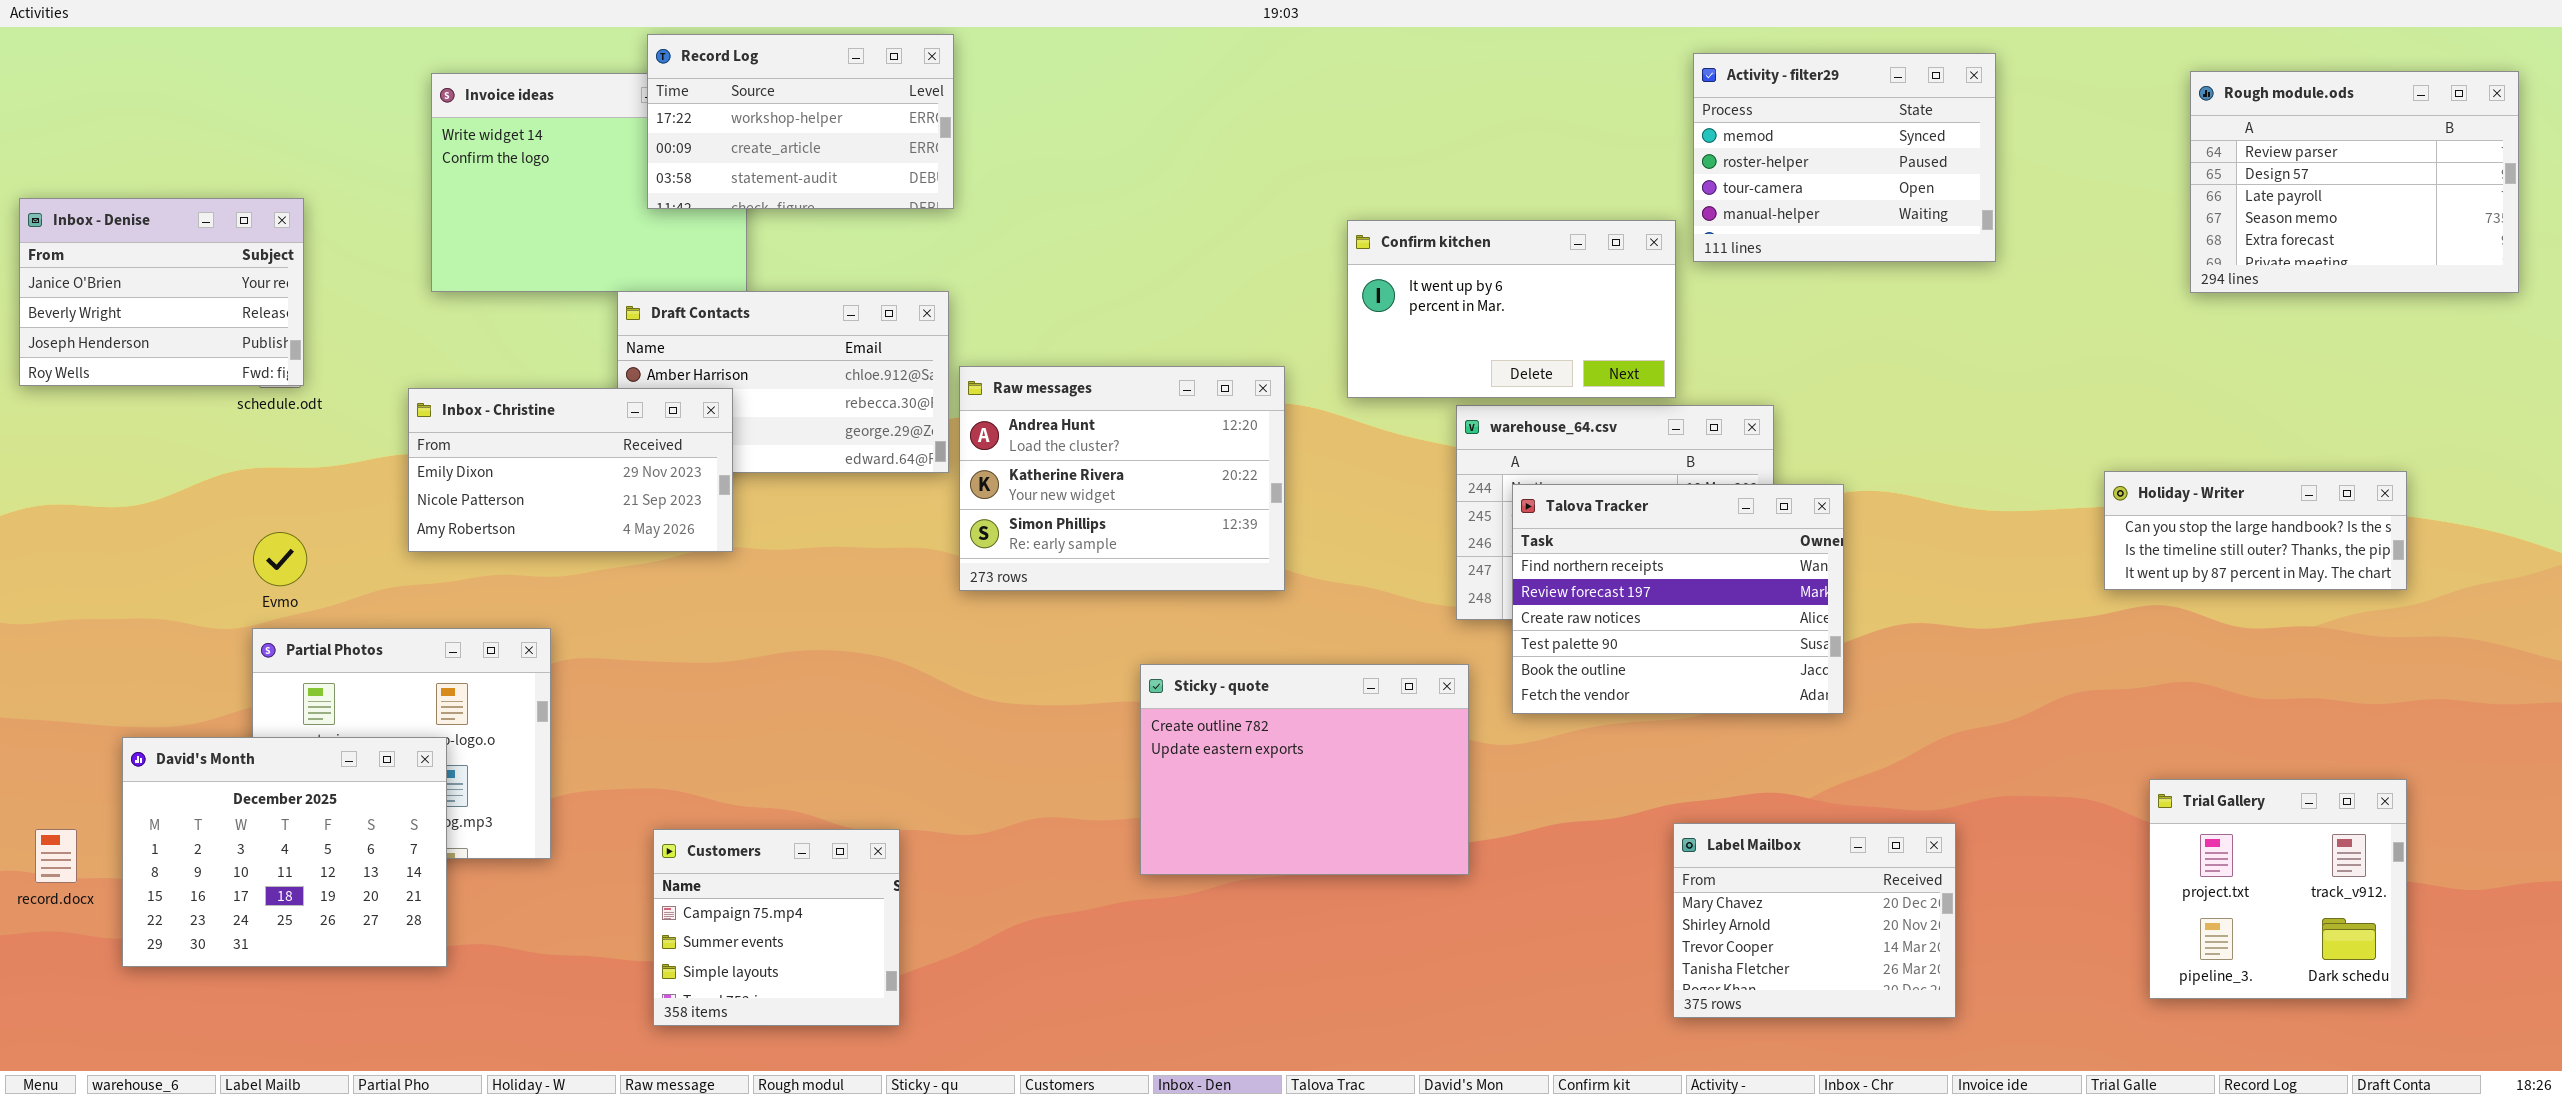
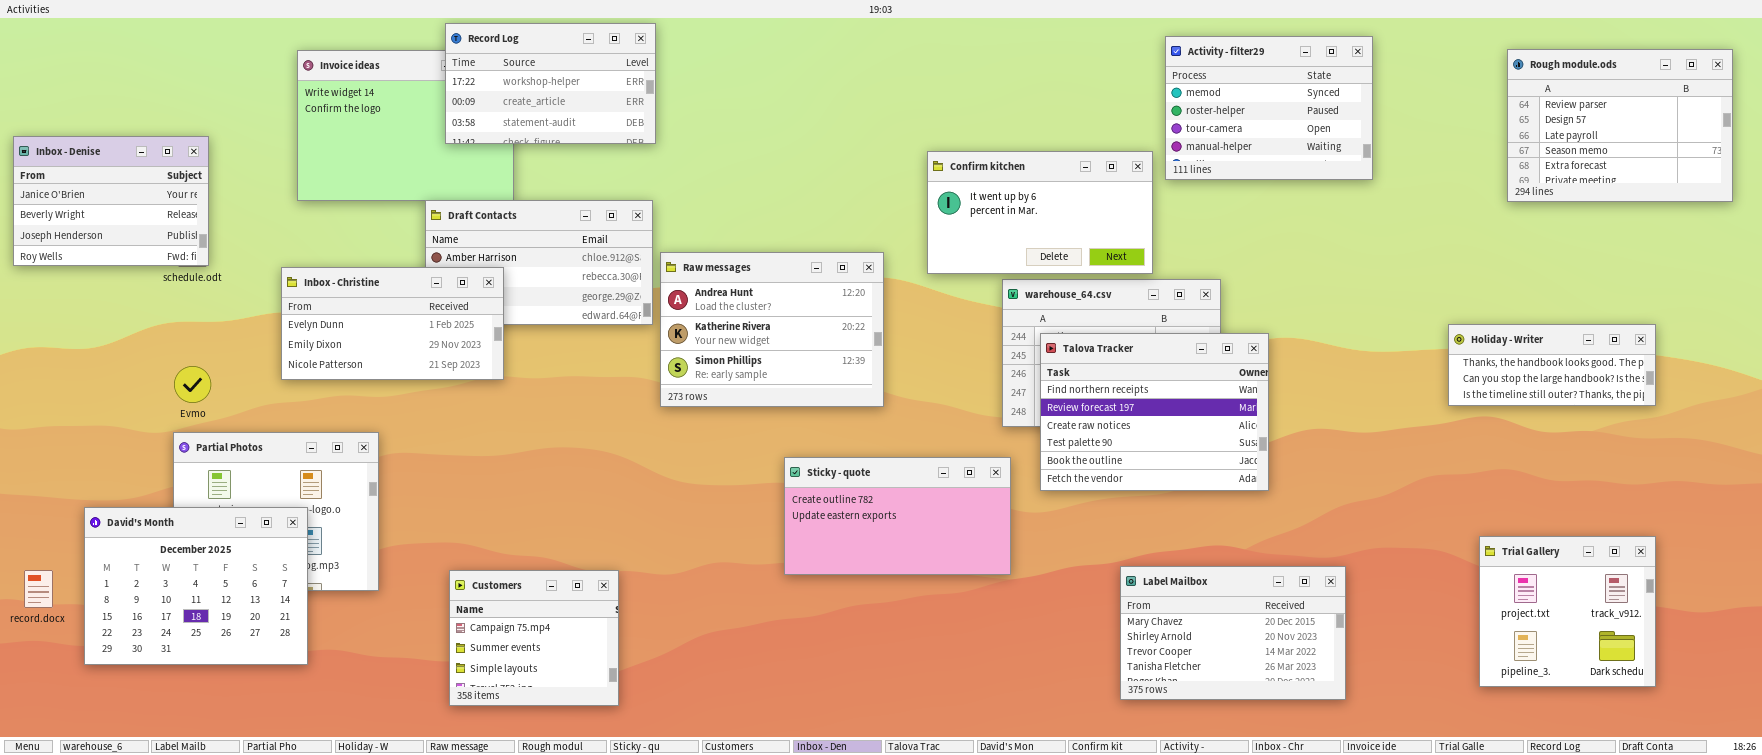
Inbox - Christine: [408,388,733,552] -> [281,267,504,380], scrolled up 1 row
Holiday - Writer: [2104,471,2407,590] -> [1448,324,1656,406], scrolled up 1 row
Sticky - quote: [1140,664,1469,875] -> [784,457,1011,575], resized
Label Mailbox: [1673,823,1956,1018] -> [1120,566,1346,700], resized

